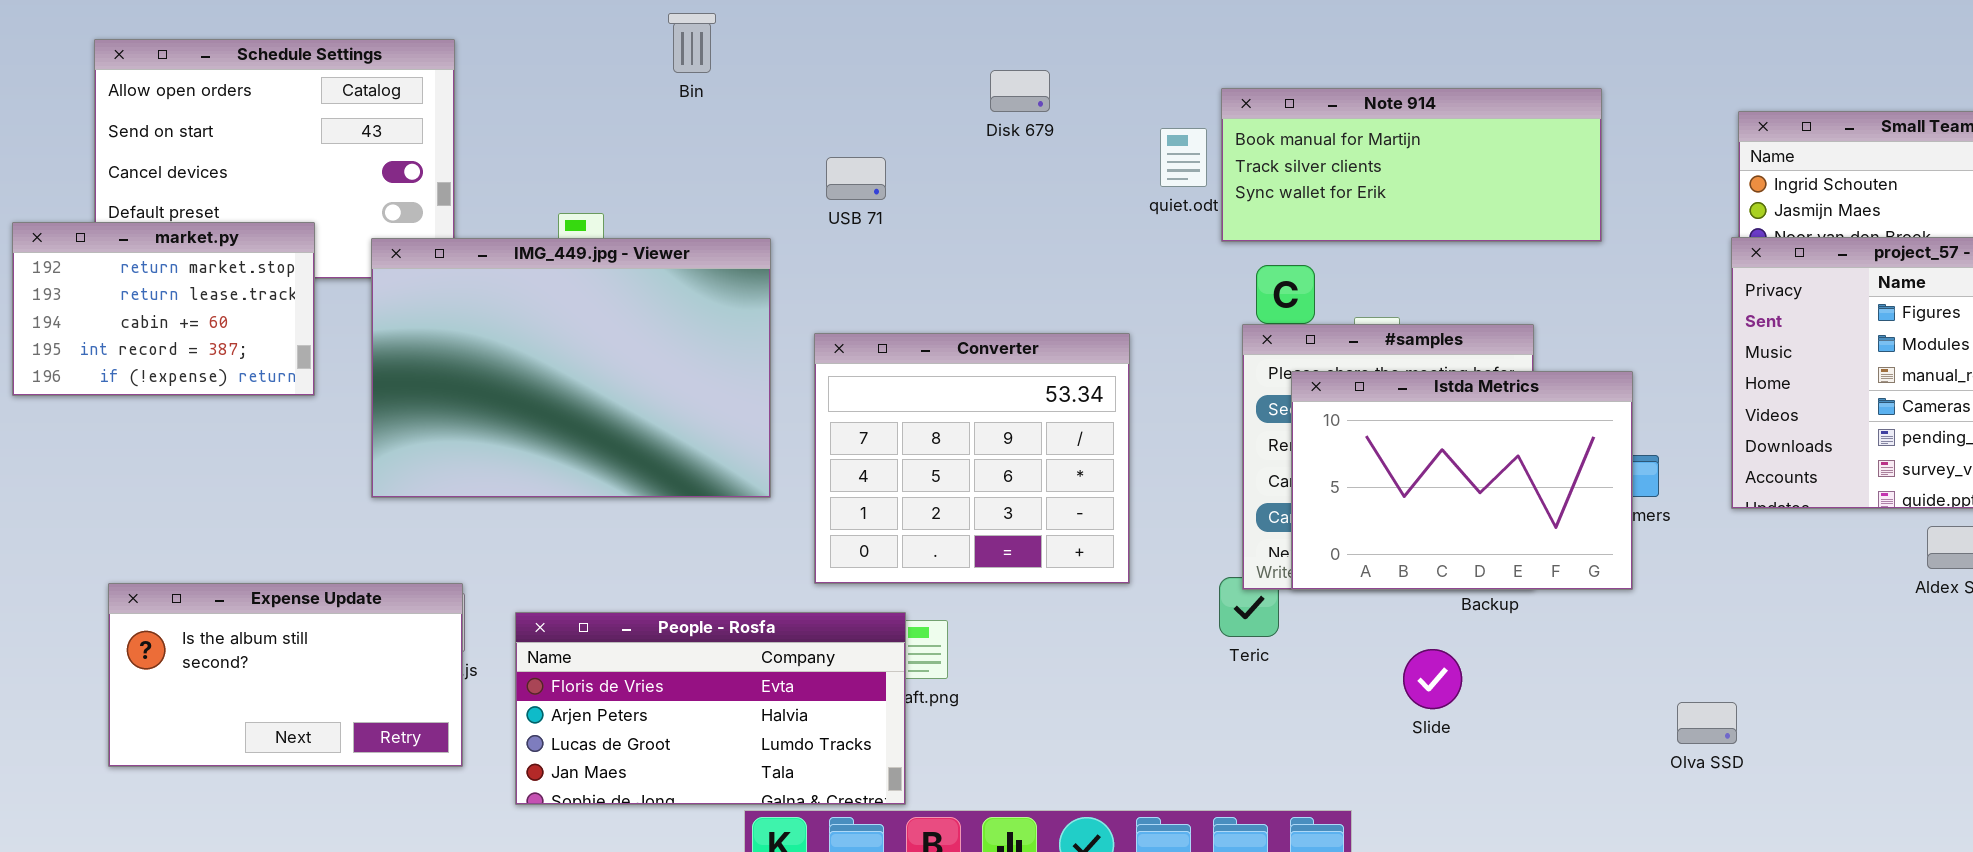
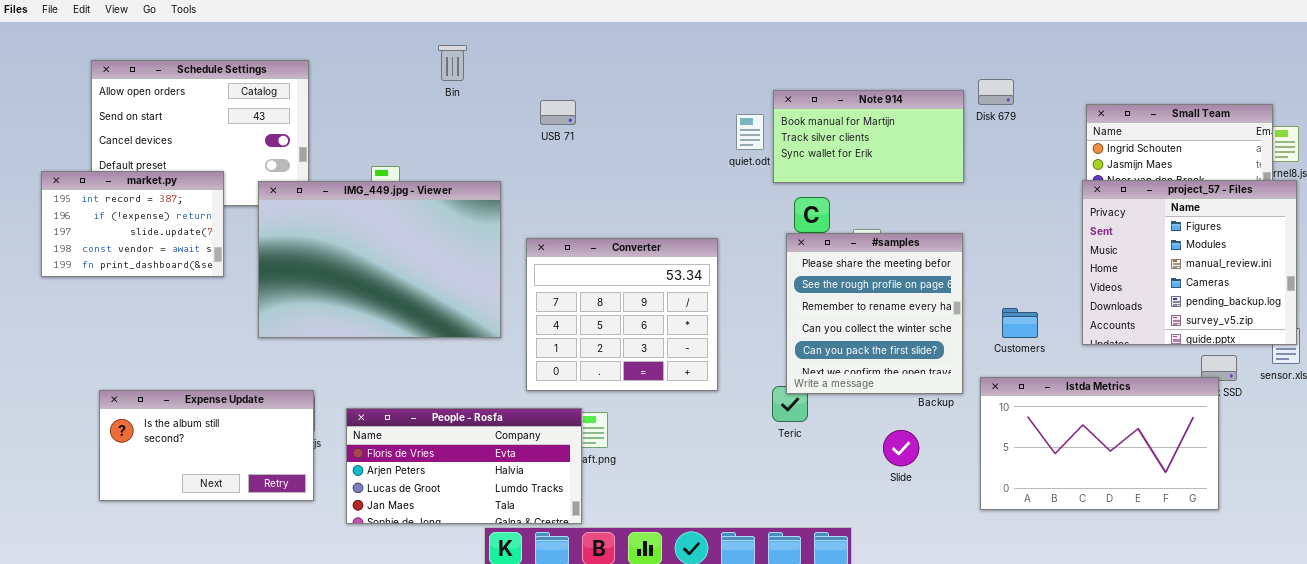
Disk 679: [990,70,1050,112] -> [978,79,1014,105], moved
Note 914: [1221,88,1602,242] -> [773,90,964,183], resized
USB 71: [826,157,886,200] -> [540,100,576,125], moved
market.py: [12,222,315,396] -> [41,171,224,277], scrolled down 3 rows
Istda Metrics: [1291,371,1633,590] -> [980,377,1219,510], moved, resized

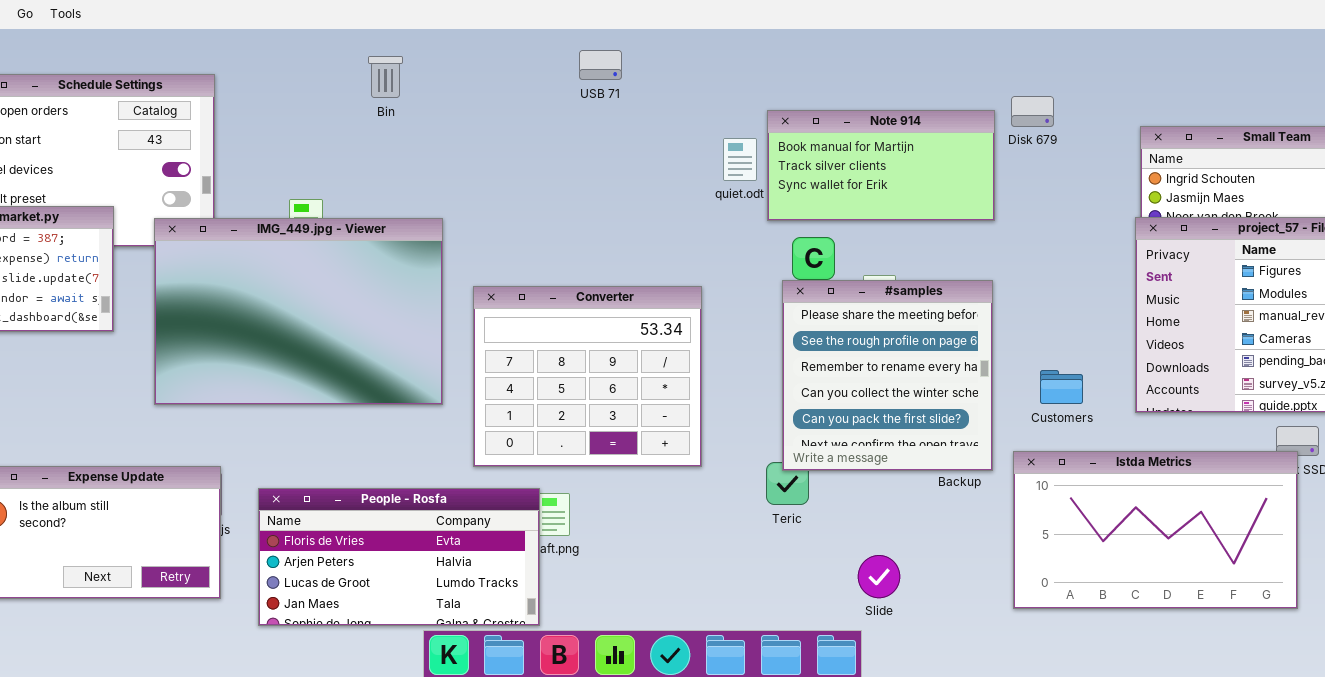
USB 71: [540,100,576,125] -> [579,50,622,80], moved
Slide: [883,430,919,466] -> [858,555,900,598], moved

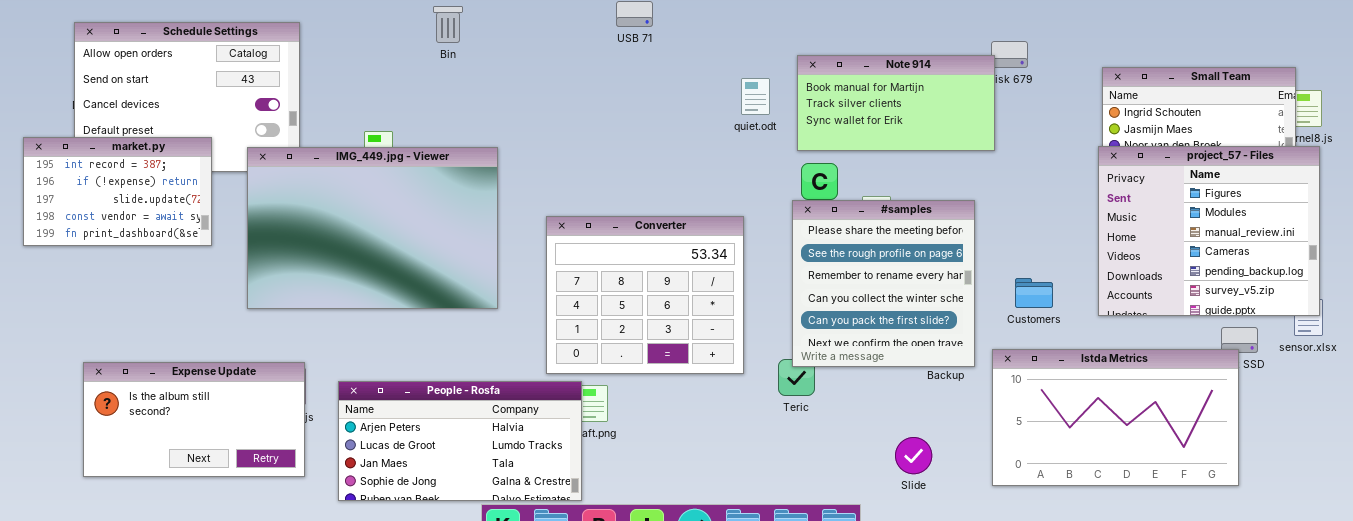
Note 914: [767,110,995,221] -> [797,55,995,151], moved
Converter: [473,286,702,467] -> [546,216,744,374], moved
People - Rosfa: [258,488,540,626] -> [338,381,582,501], scrolled down 1 row
Slide: [858,555,900,598] -> [895,437,932,474], moved

